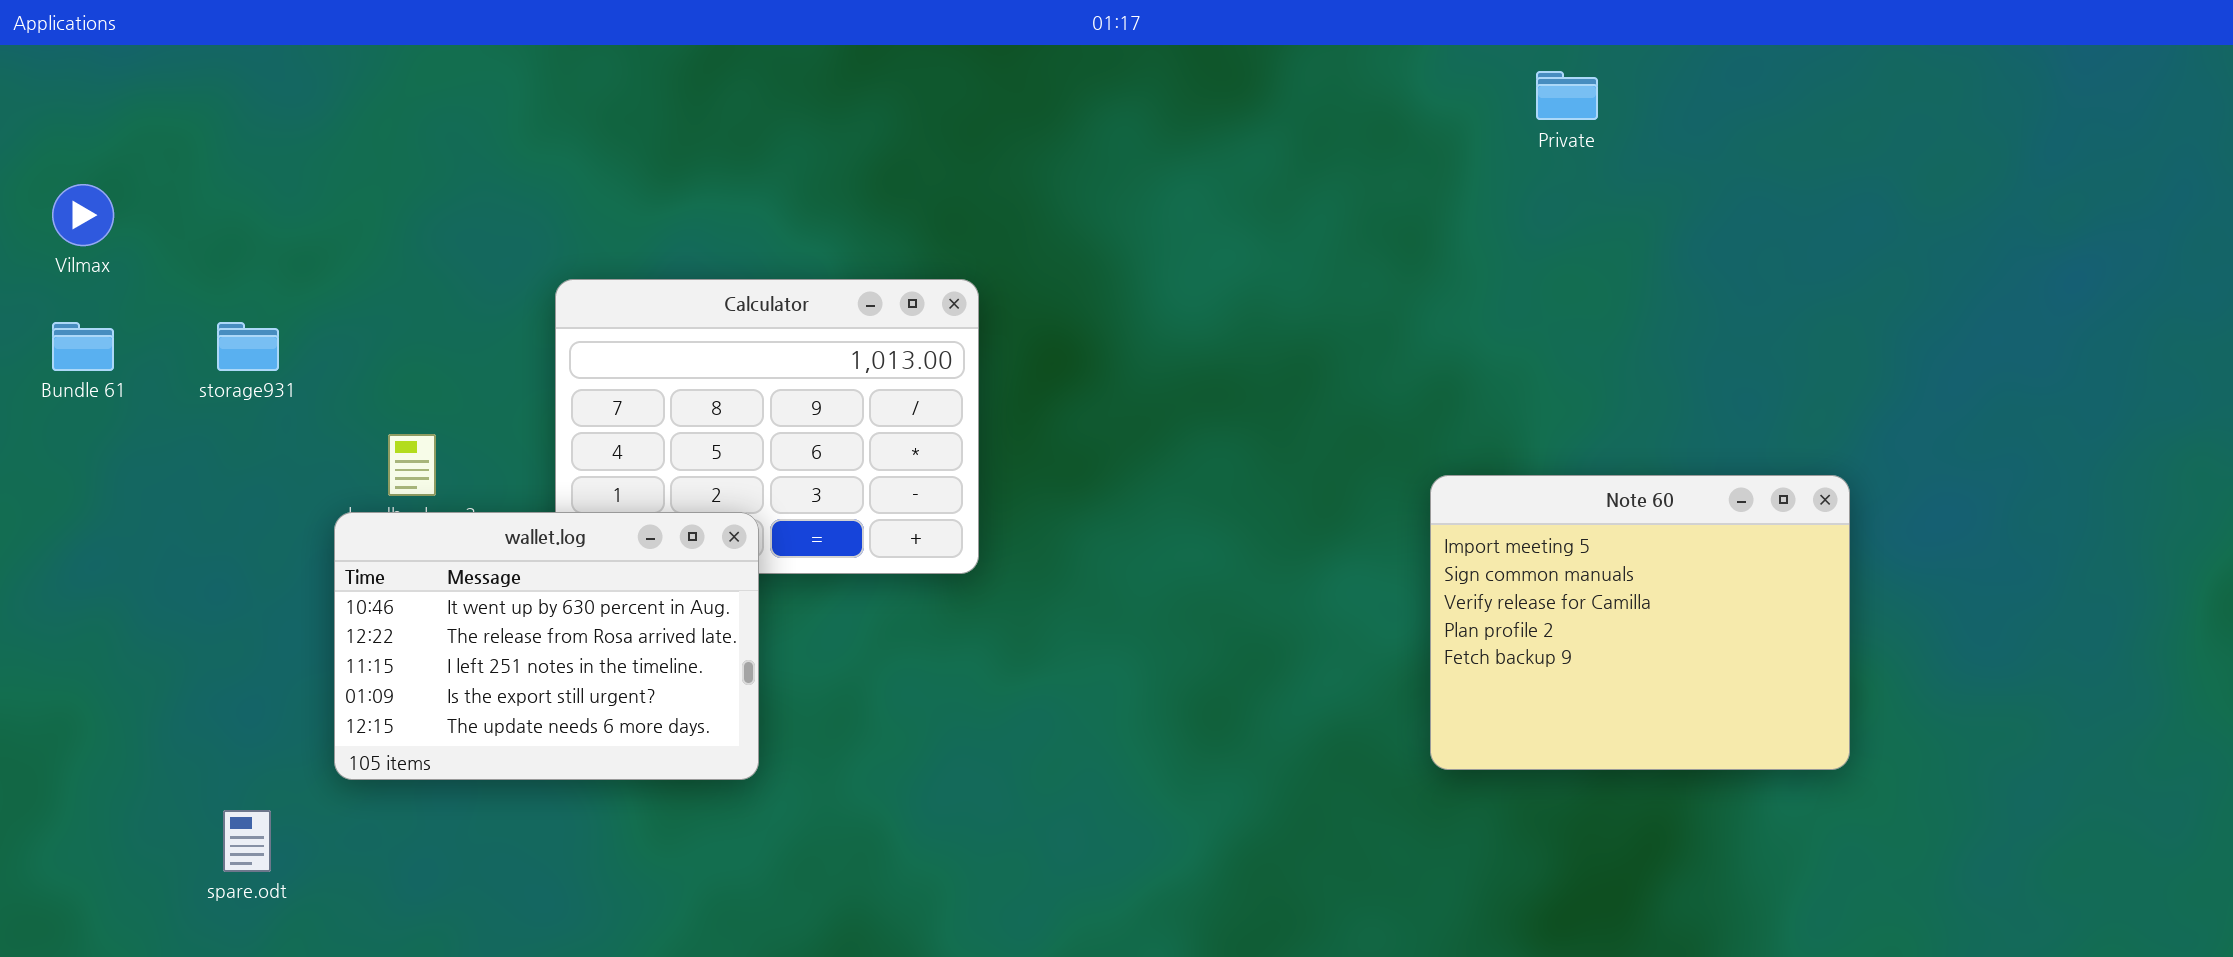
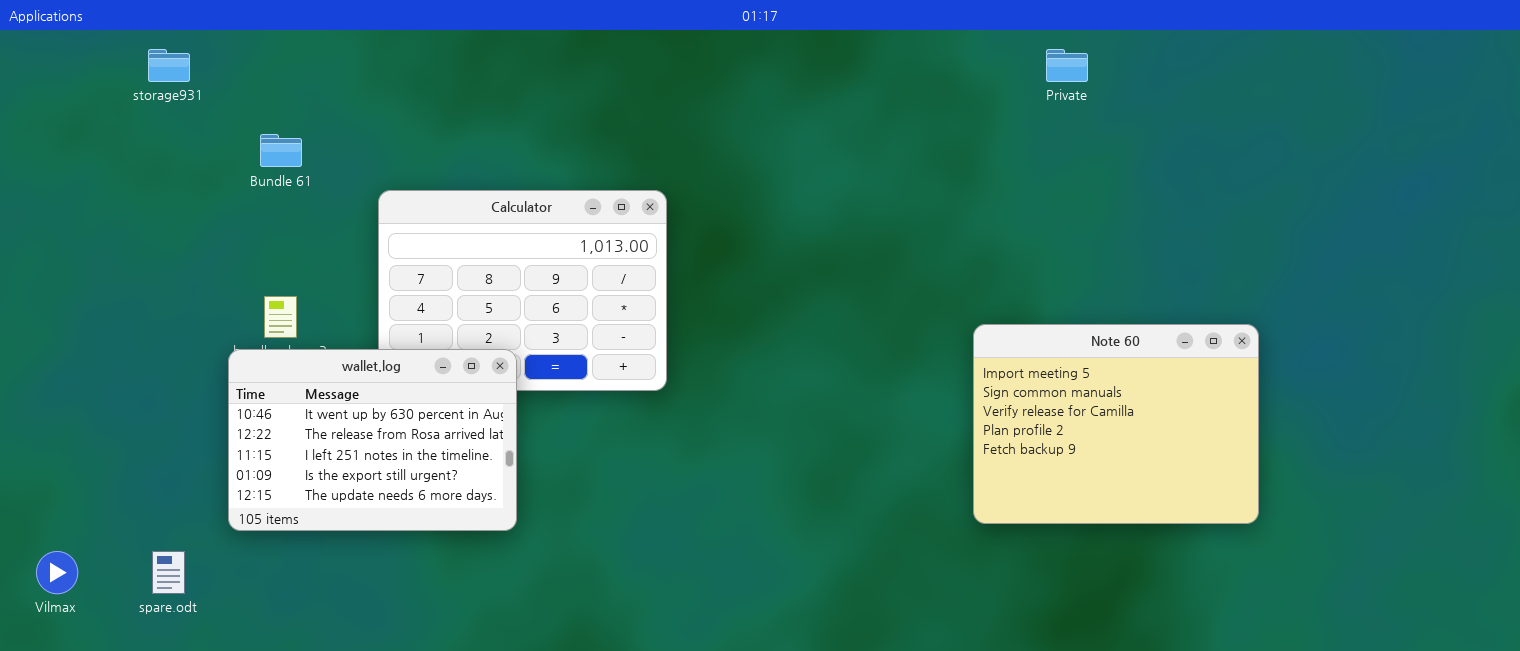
Vilmax: [52,184,114,246] -> [36,551,78,594], moved
Bundle 61: [52,322,114,371] -> [260,134,302,167], moved
storage931: [217,322,279,371] -> [148,49,190,82], moved

